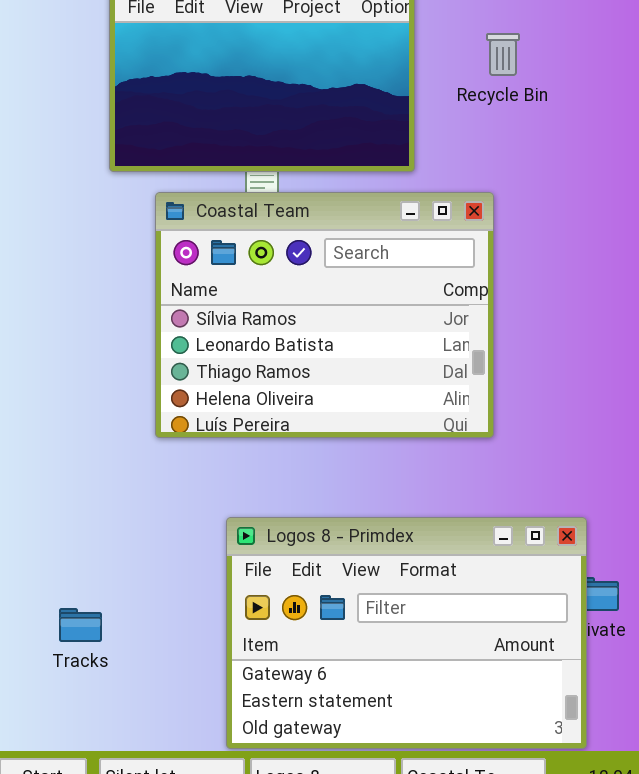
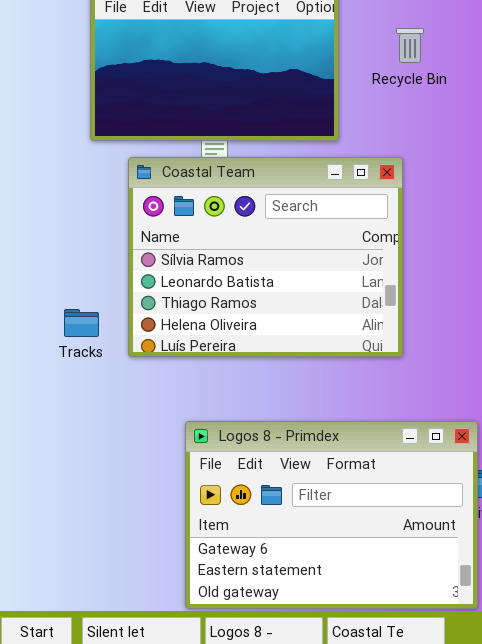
Tracks: [59,608,102,642] -> [64,309,99,337], moved

